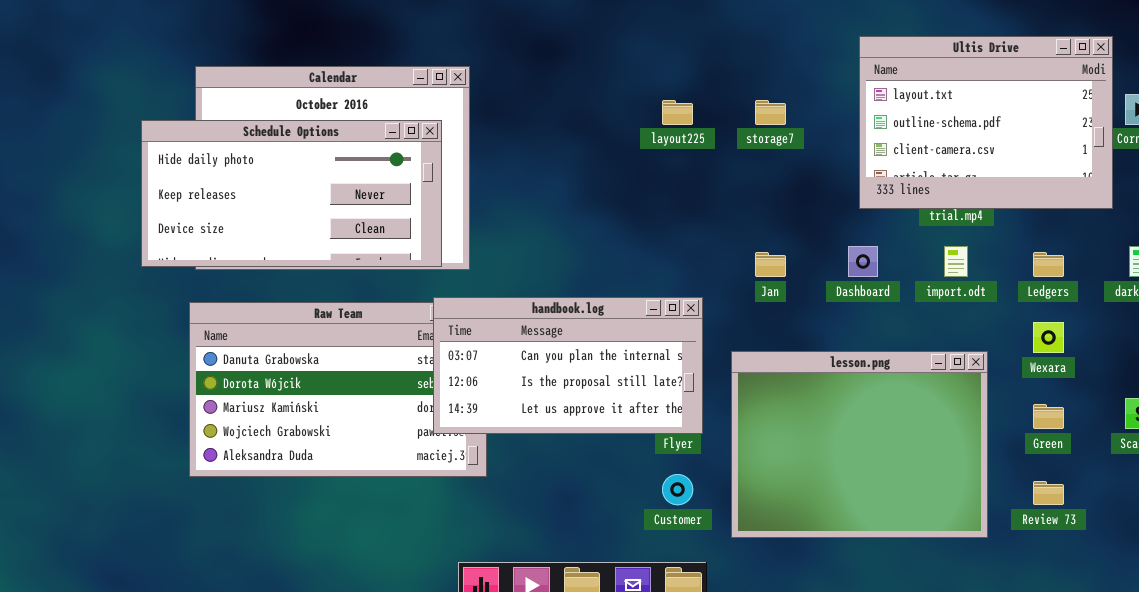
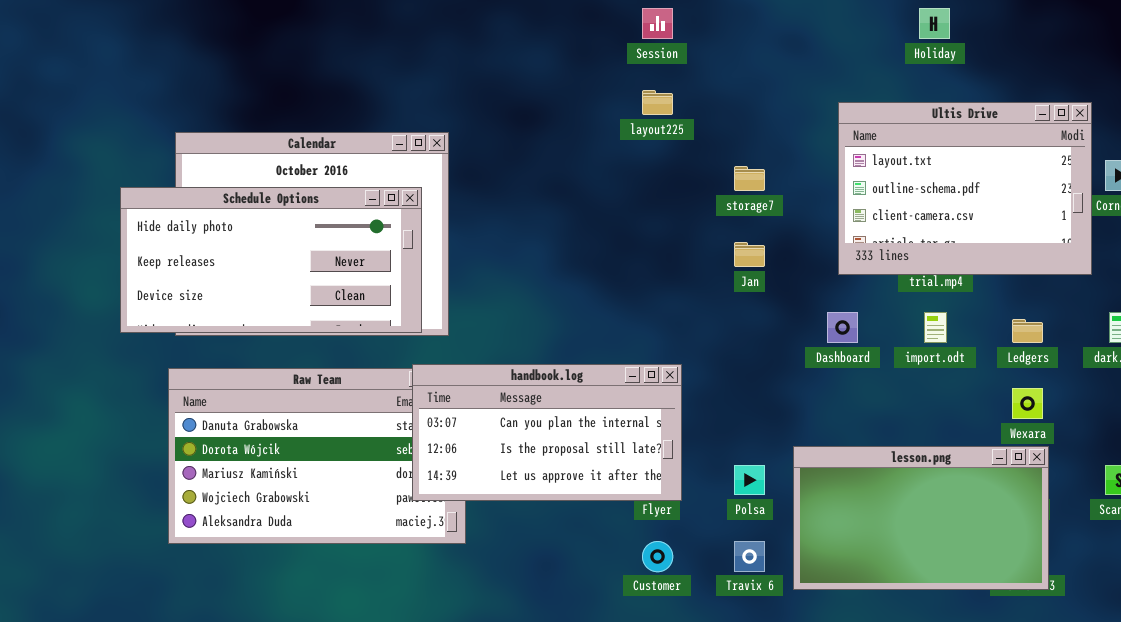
layout225: [662,100,693,125] -> [642,90,673,115], moved
Jan: [755,252,786,277] -> [734,242,765,267], moved
lesson.png: [731,351,988,538] -> [793,446,1049,590], moved, resized

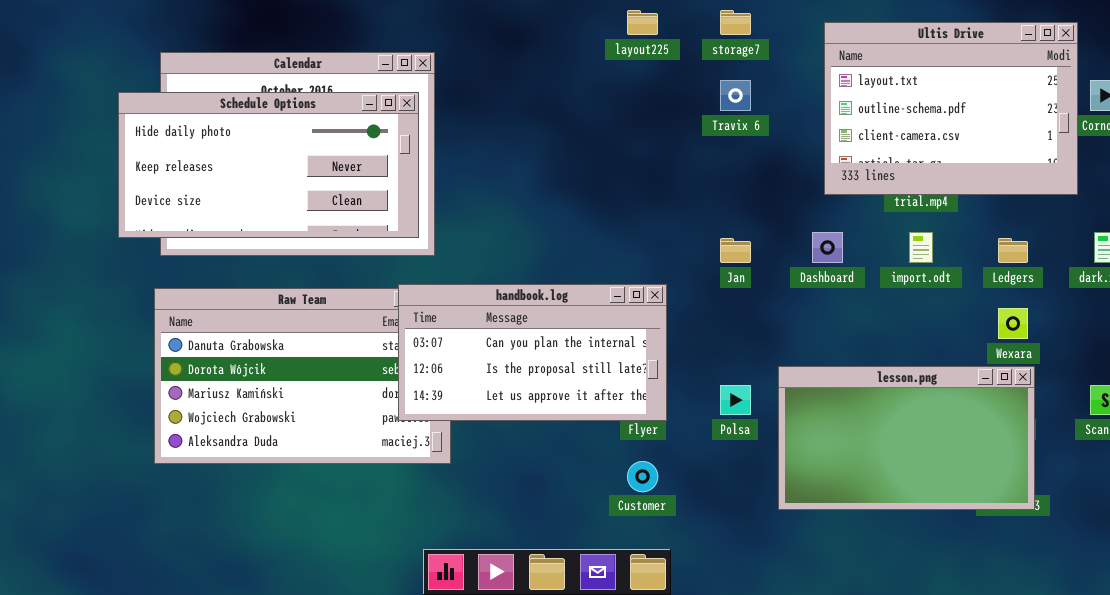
storage7: [734,166,765,191] -> [720,10,751,35], moved
Schedule Options: [120,187,422,333] -> [118,92,419,238], moved
Jan: [734,242,765,267] -> [720,238,751,263], moved
Travix 6: [734,541,765,572] -> [720,80,751,111], moved

